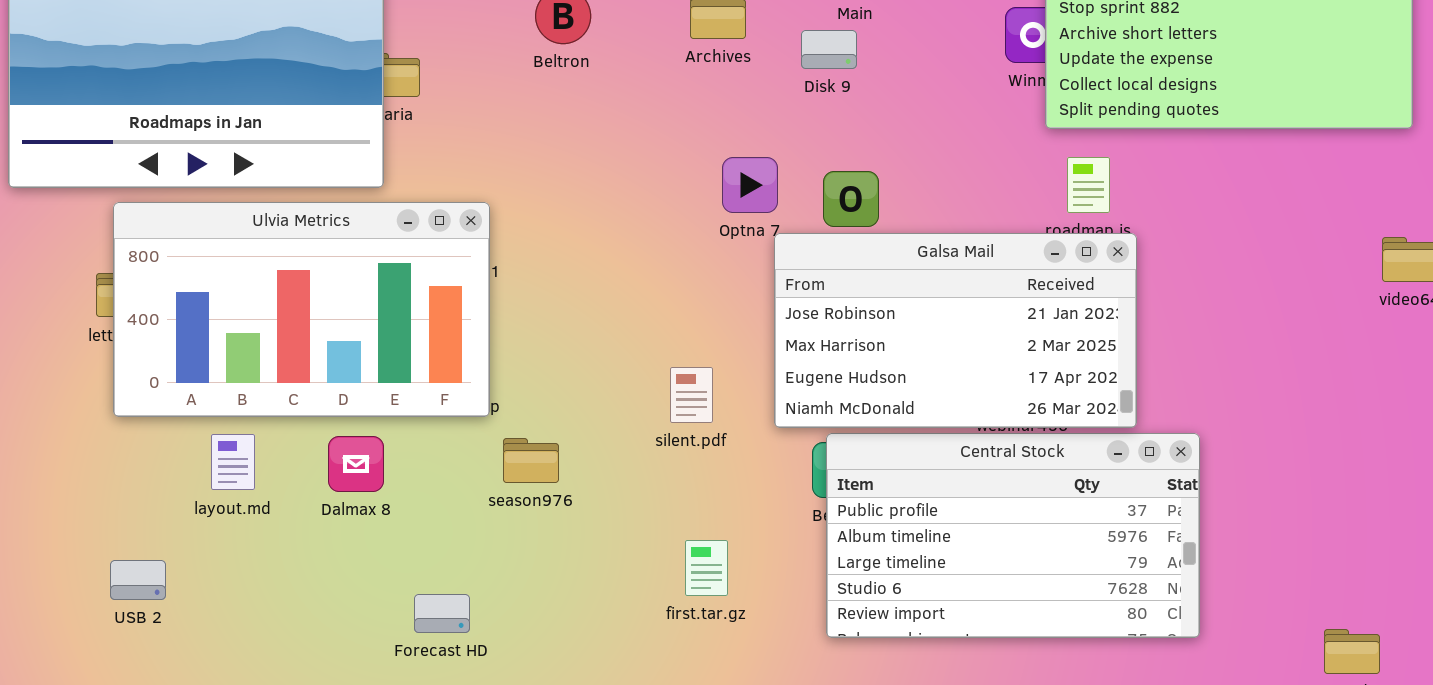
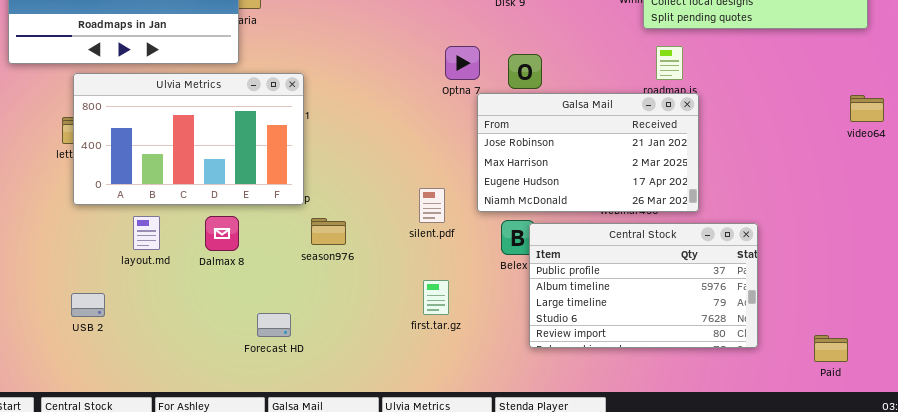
silent.pdf: [670,367,713,423] -> [419,188,445,223], moved
Central Stock: [826,433,1200,638] -> [529,223,758,348], moved

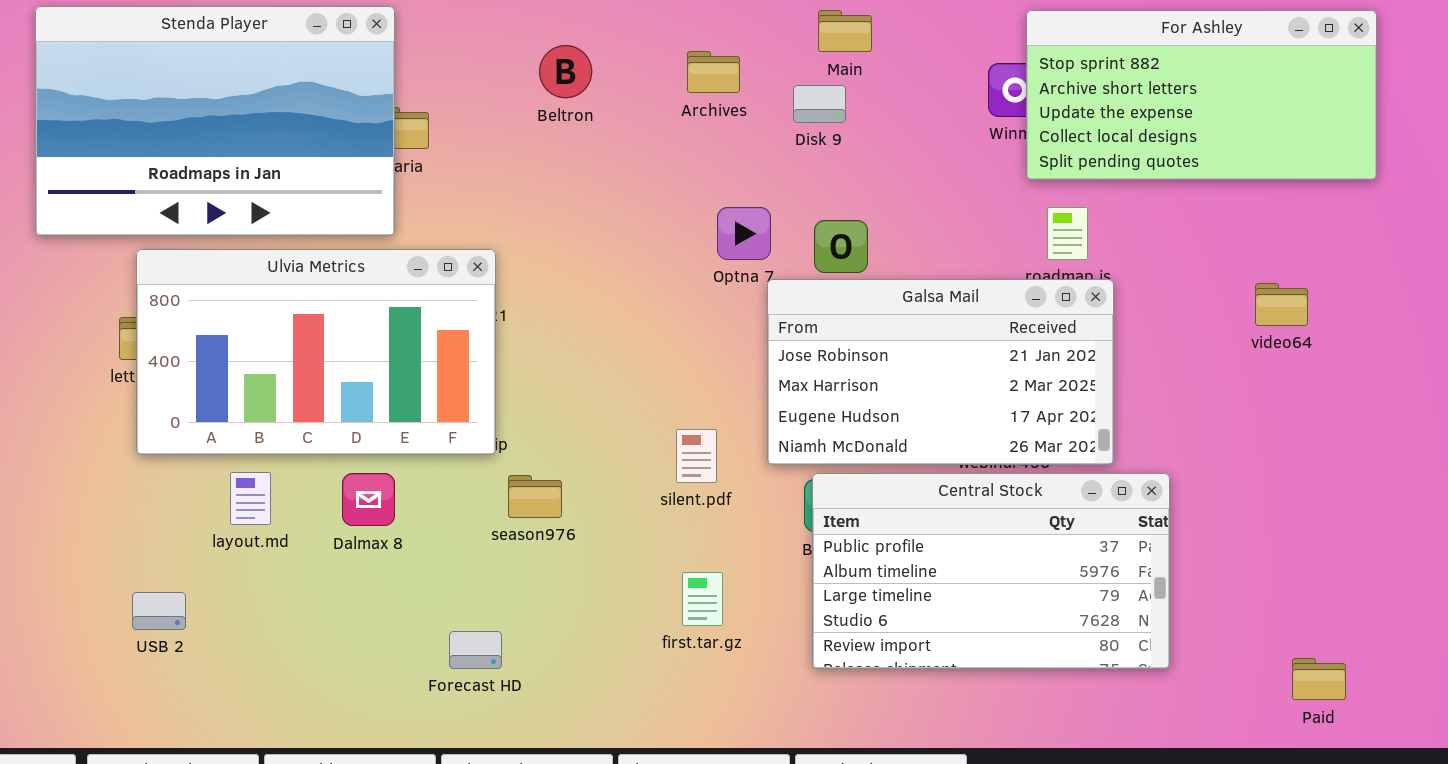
video64: [850,95,884,122] -> [1255,283,1308,326], moved
Central Stock: [529,223,758,348] -> [812,473,1170,669], moved
Forecast HD: [257,313,291,337] -> [449,631,502,669], moved

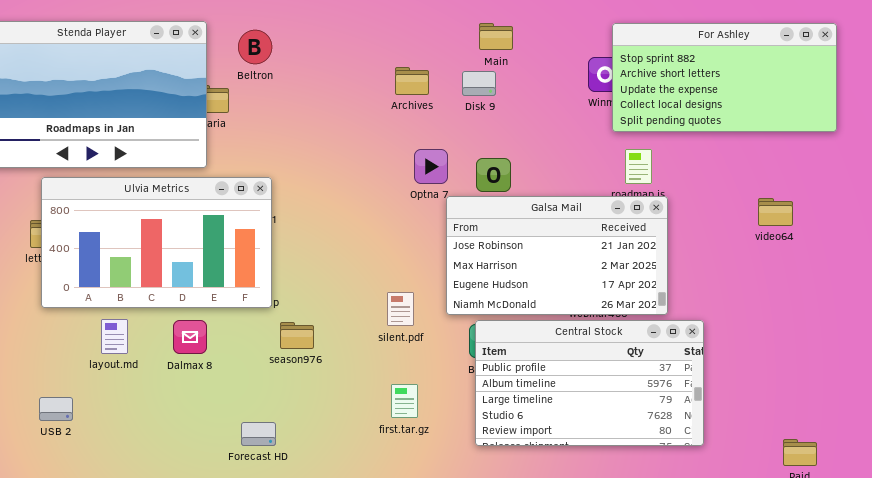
Beltron: [539,45,592,98] -> [238,30,272,64], moved
Archives: [687,51,740,93] -> [395,67,429,95], moved

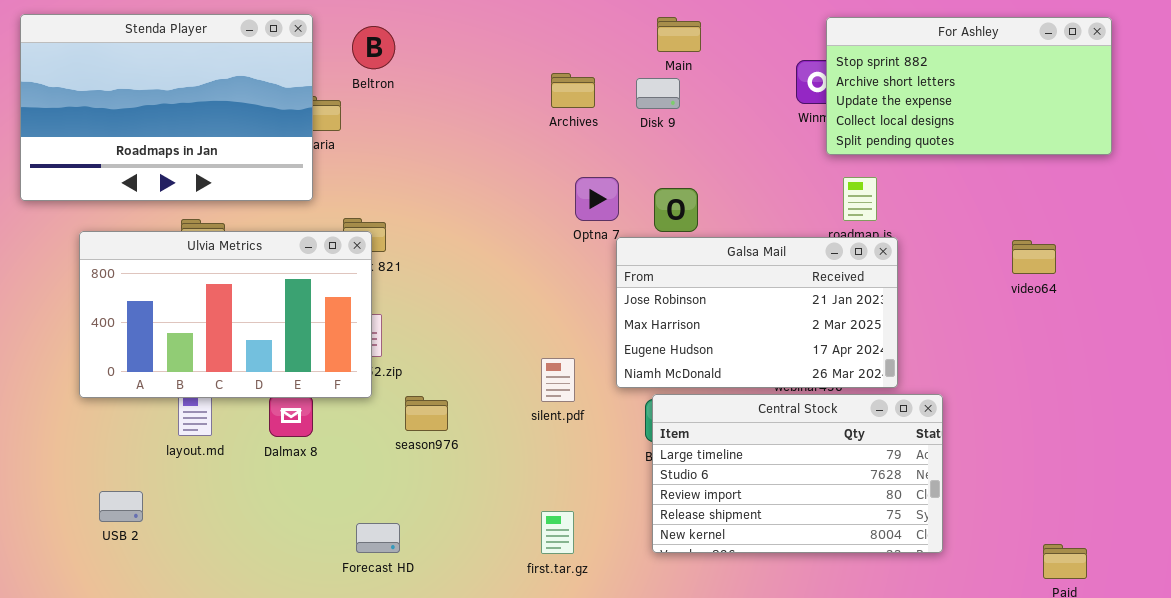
Ulvia Metrics: [41,177,272,308] -> [79,231,372,398], moved
Central Stock: [475,320,704,446] -> [652,394,943,553], scrolled down 2 rows
first.tar.gz: [391,384,418,418] -> [541,511,574,554], moved

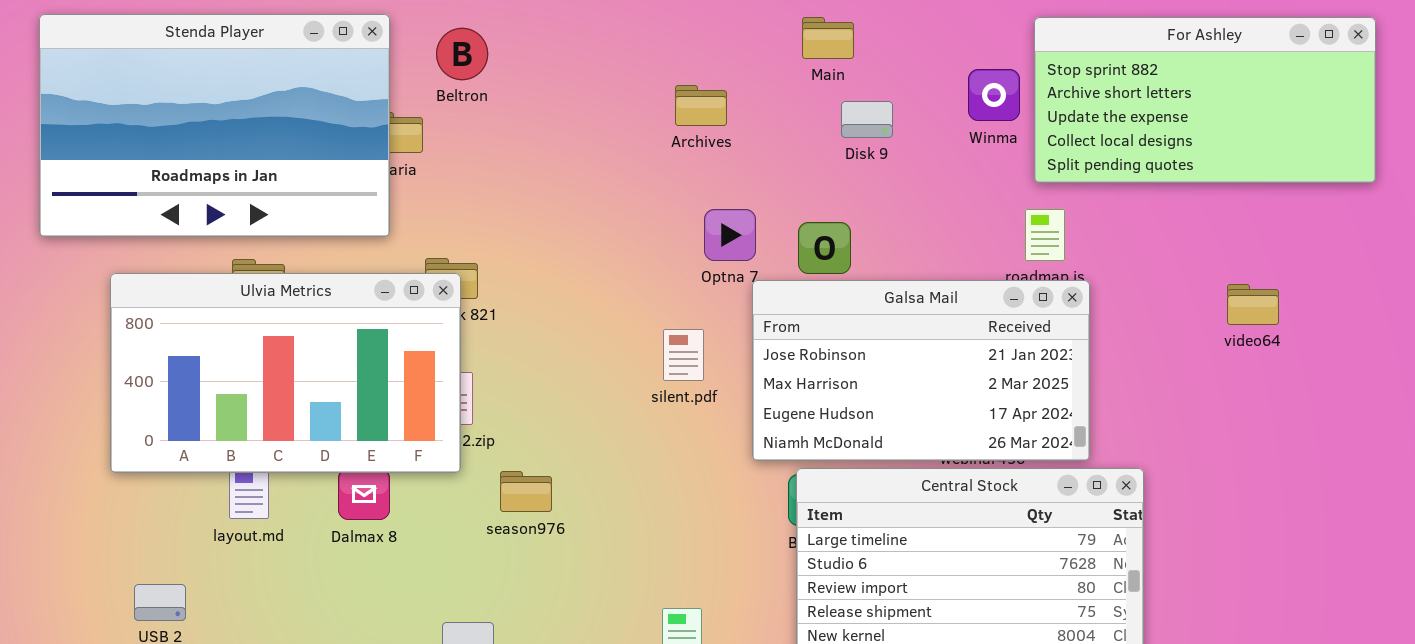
For Ashley: [826,17,1112,155] -> [1034,17,1376,183], moved
Disk 9: [636,78,680,109] -> [841,101,893,138], moved
silent.pdf: [541,358,575,402] -> [663,329,704,381], moved

